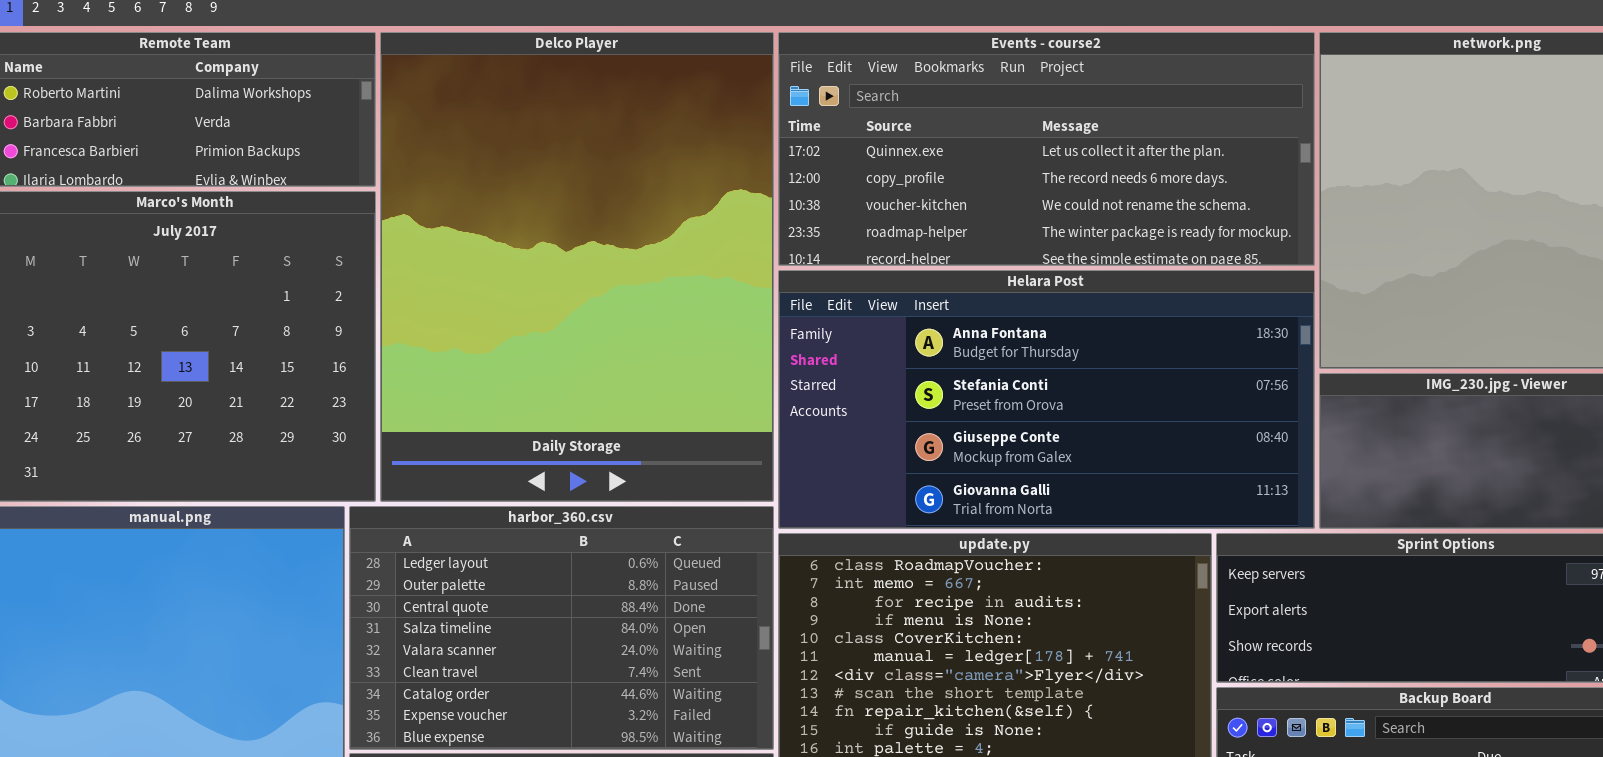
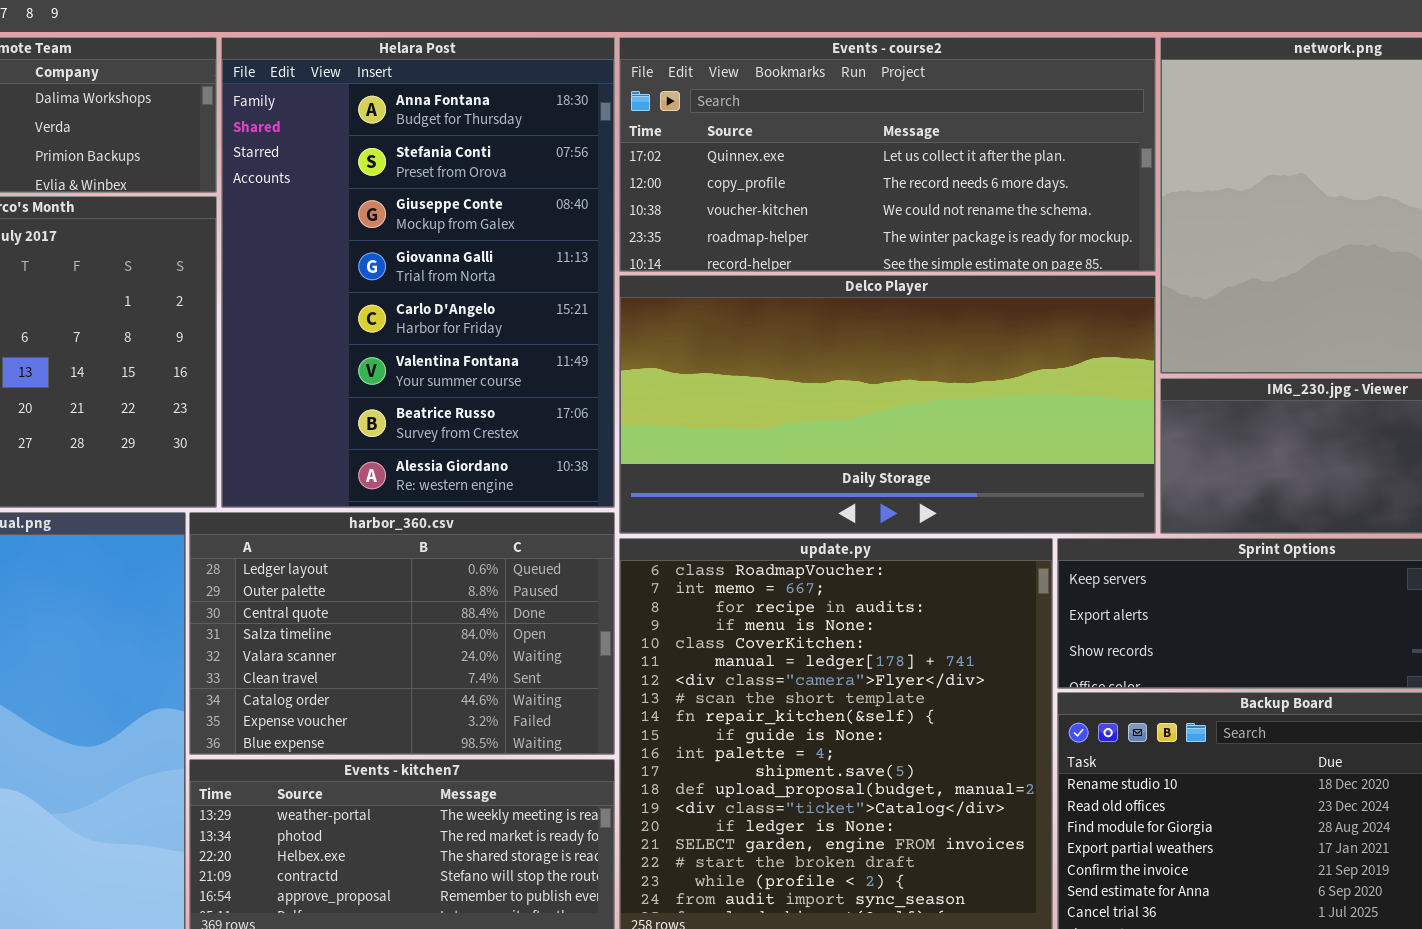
Delco Player: [380,32,774,502] -> [619,275,1156,534], moved, resized
Helara Post: [778,270,1315,529] -> [221,37,615,508], moved, resized

